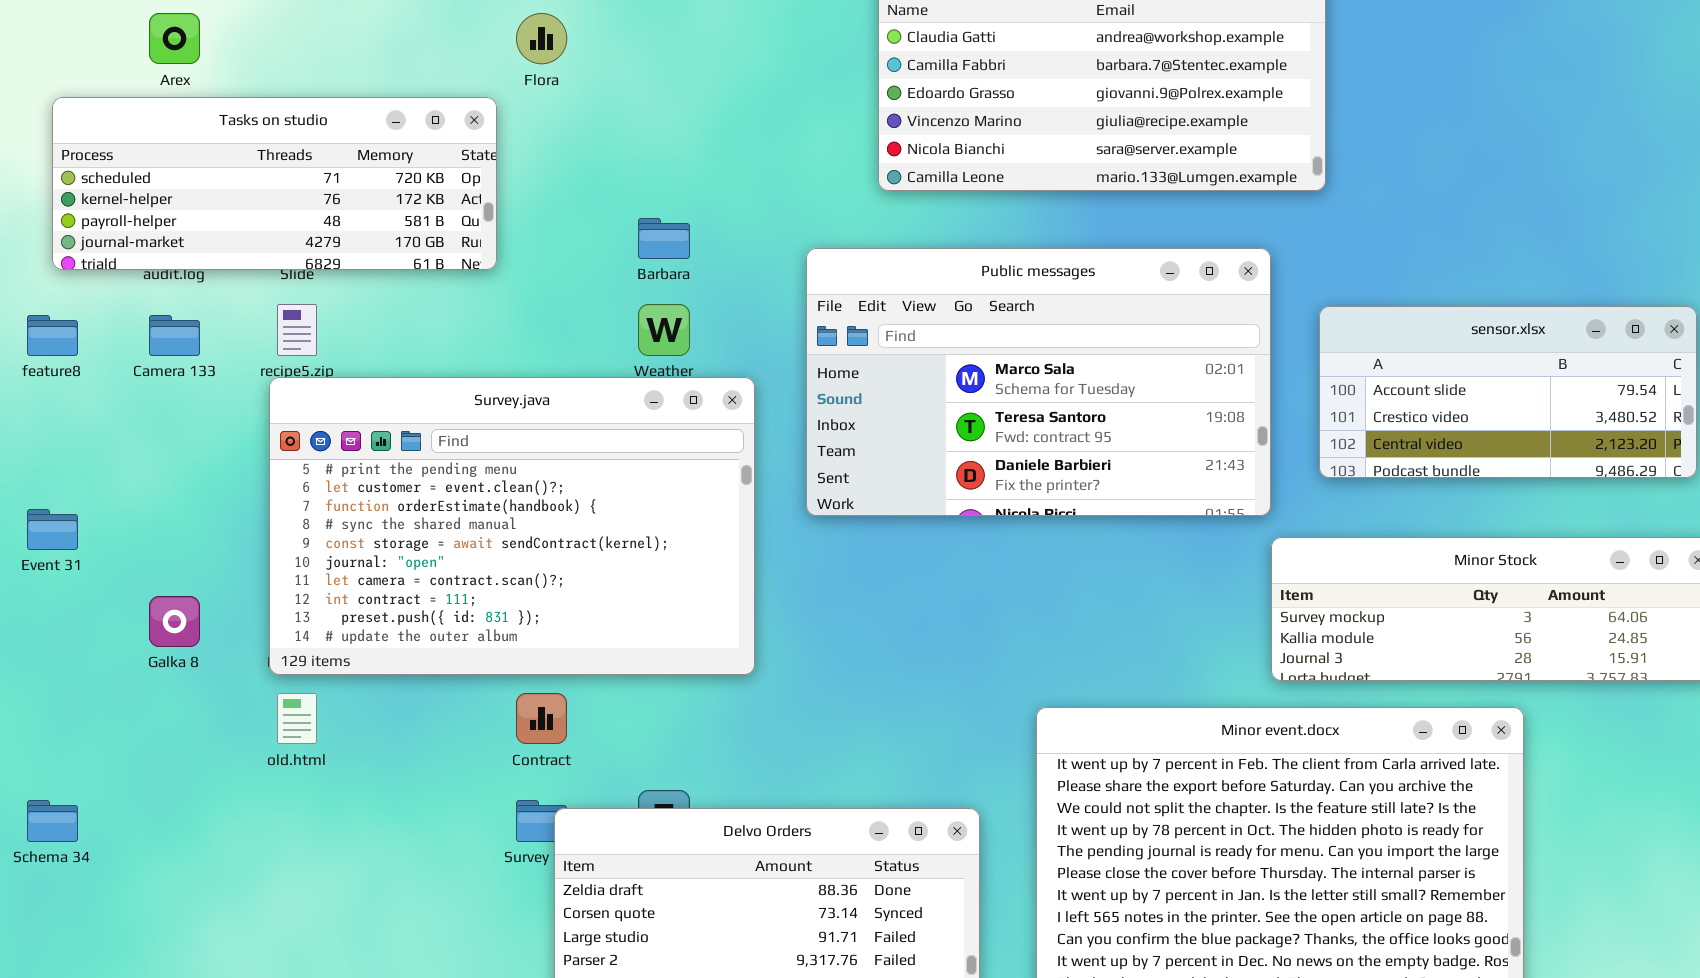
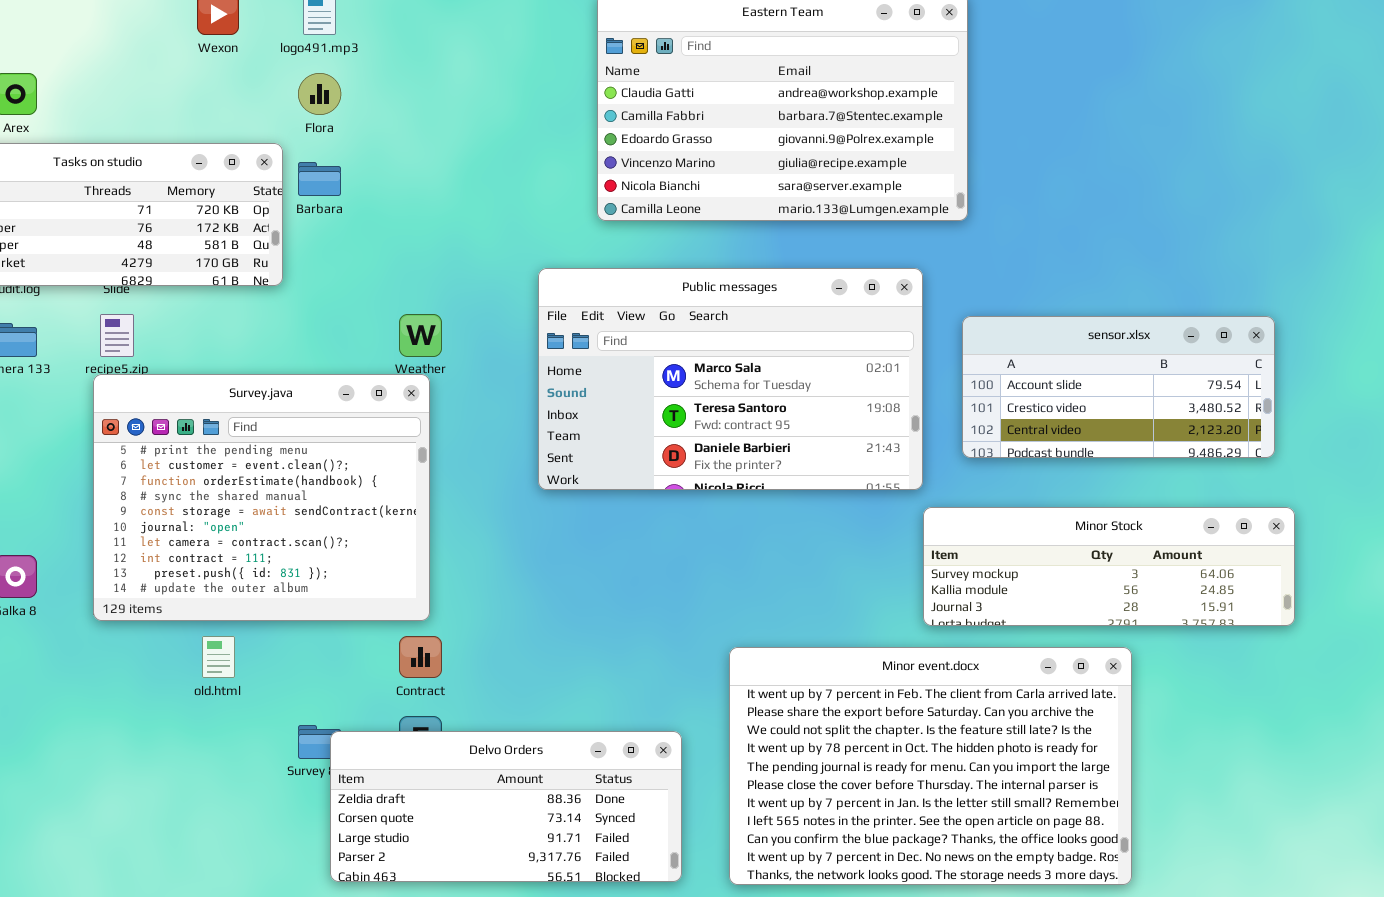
Barbara: [638,218,690,259] -> [298,162,341,196], moved
Survey.java: [269,377,755,675] -> [93,374,430,621], resized
old.html: [277,693,317,744] -> [202,636,235,678], moved
Contract: [516,693,567,744] -> [399,636,442,678], moved

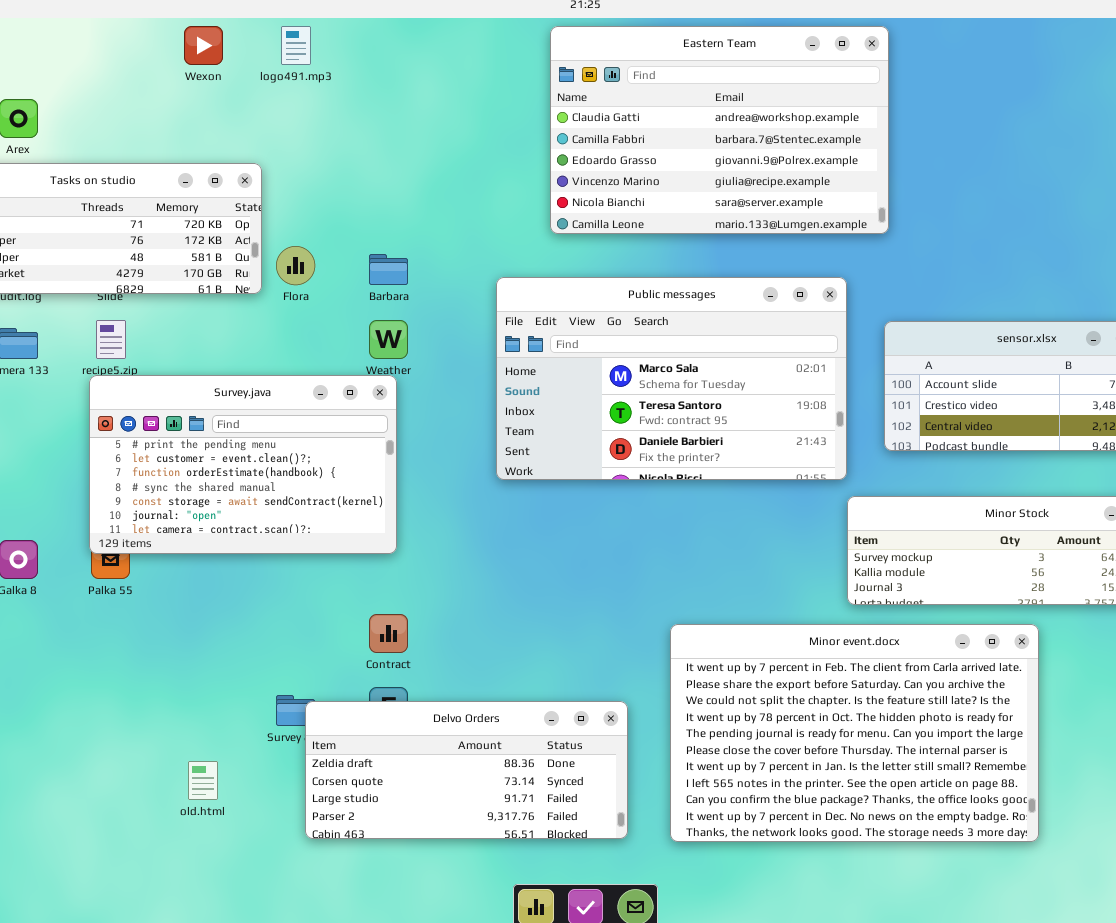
Flora: [298,73,341,115] -> [276,246,315,285], moved
Barbara: [298,162,341,196] -> [369,254,408,285], moved
Survey.java: [93,374,430,621] -> [89,375,397,554], resized
old.html: [202,636,235,678] -> [188,761,218,800], moved

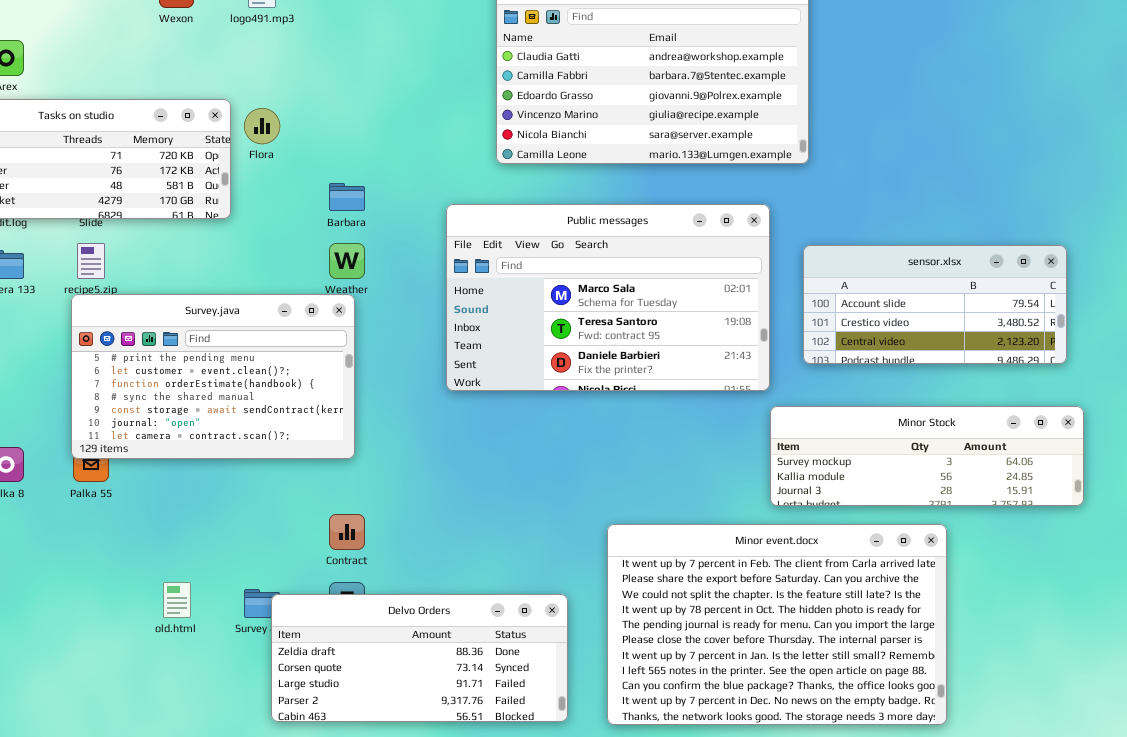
Flora: [276,246,315,285] -> [244,108,280,144], moved
old.html: [188,761,218,800] -> [163,582,191,618], moved

